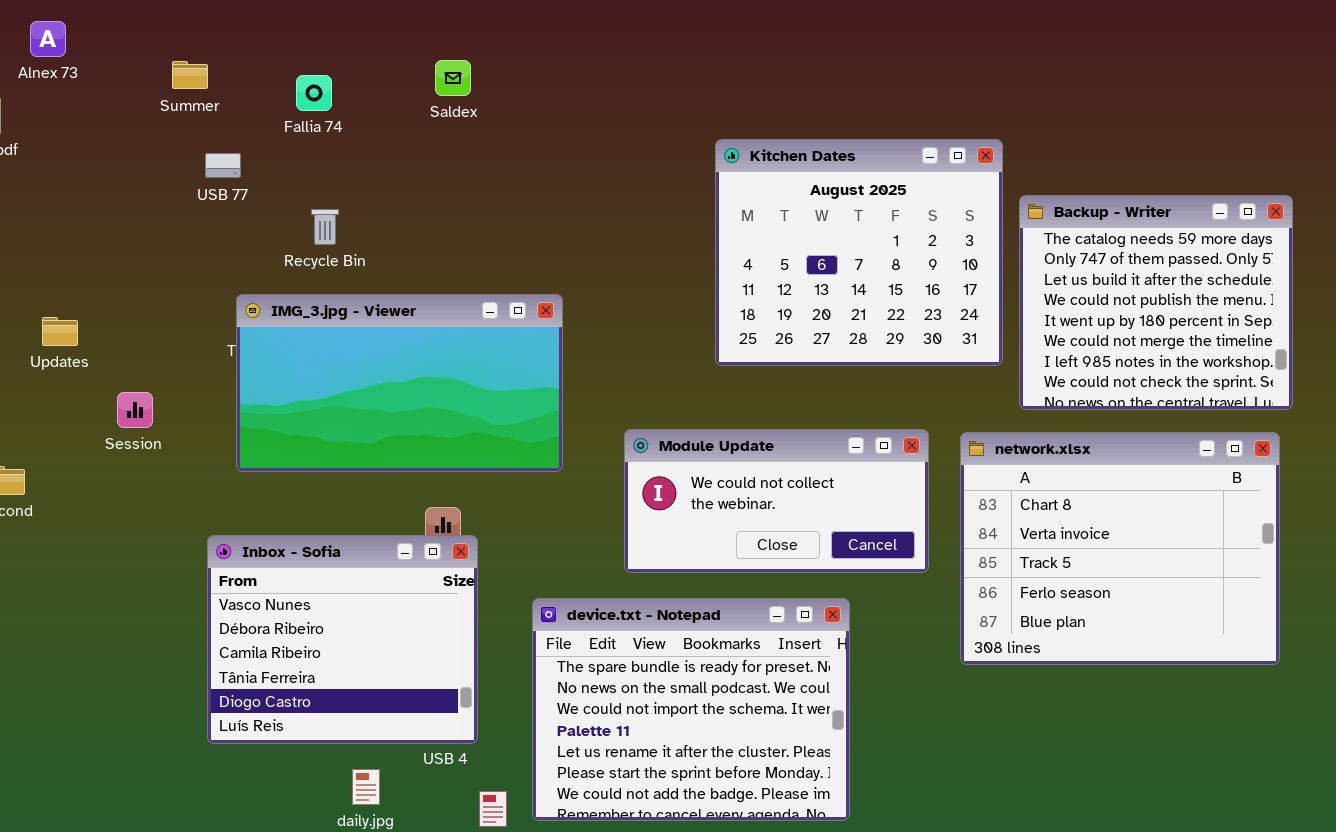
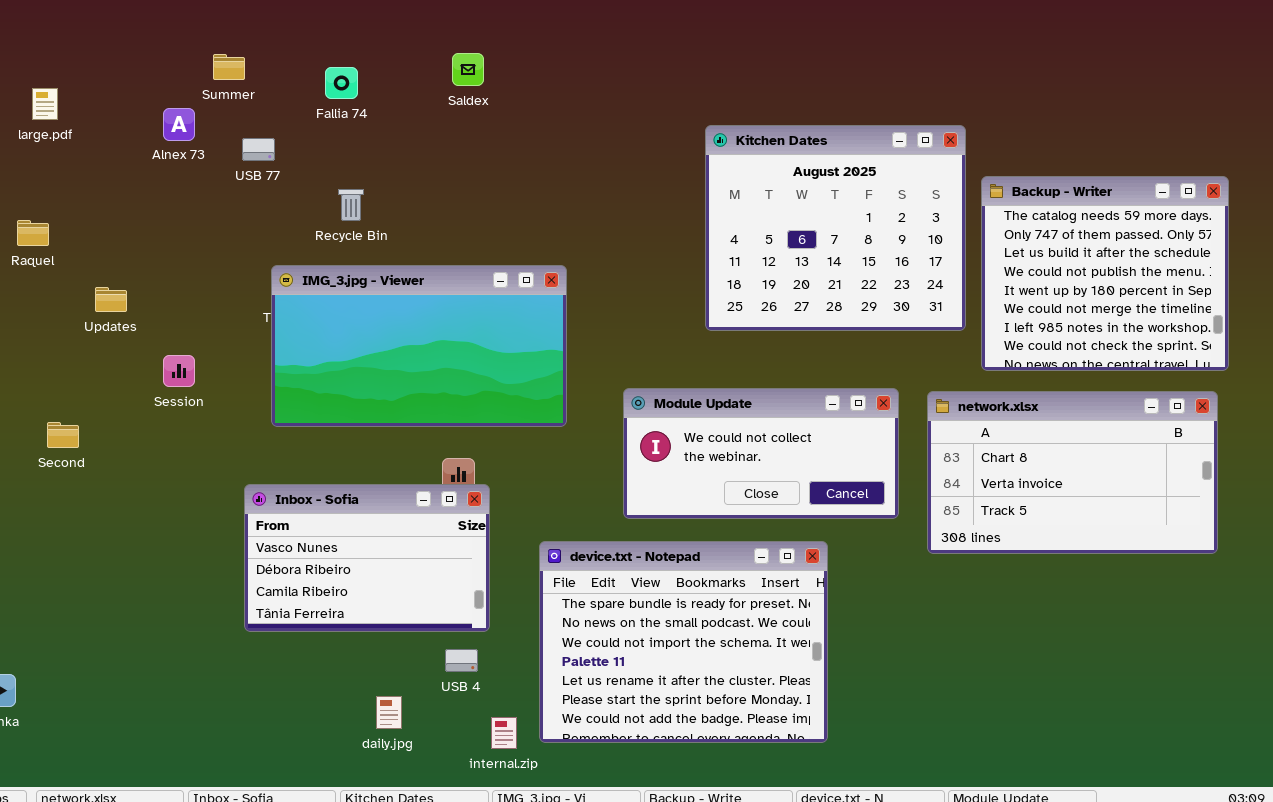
Alnex 73: [30,21,66,57] -> [163,108,195,141], moved
network.xlsx: [960,432,1280,665] -> [927,391,1218,554], resized
Inbox - Sofia: [207,535,478,744] -> [244,484,490,632], resized

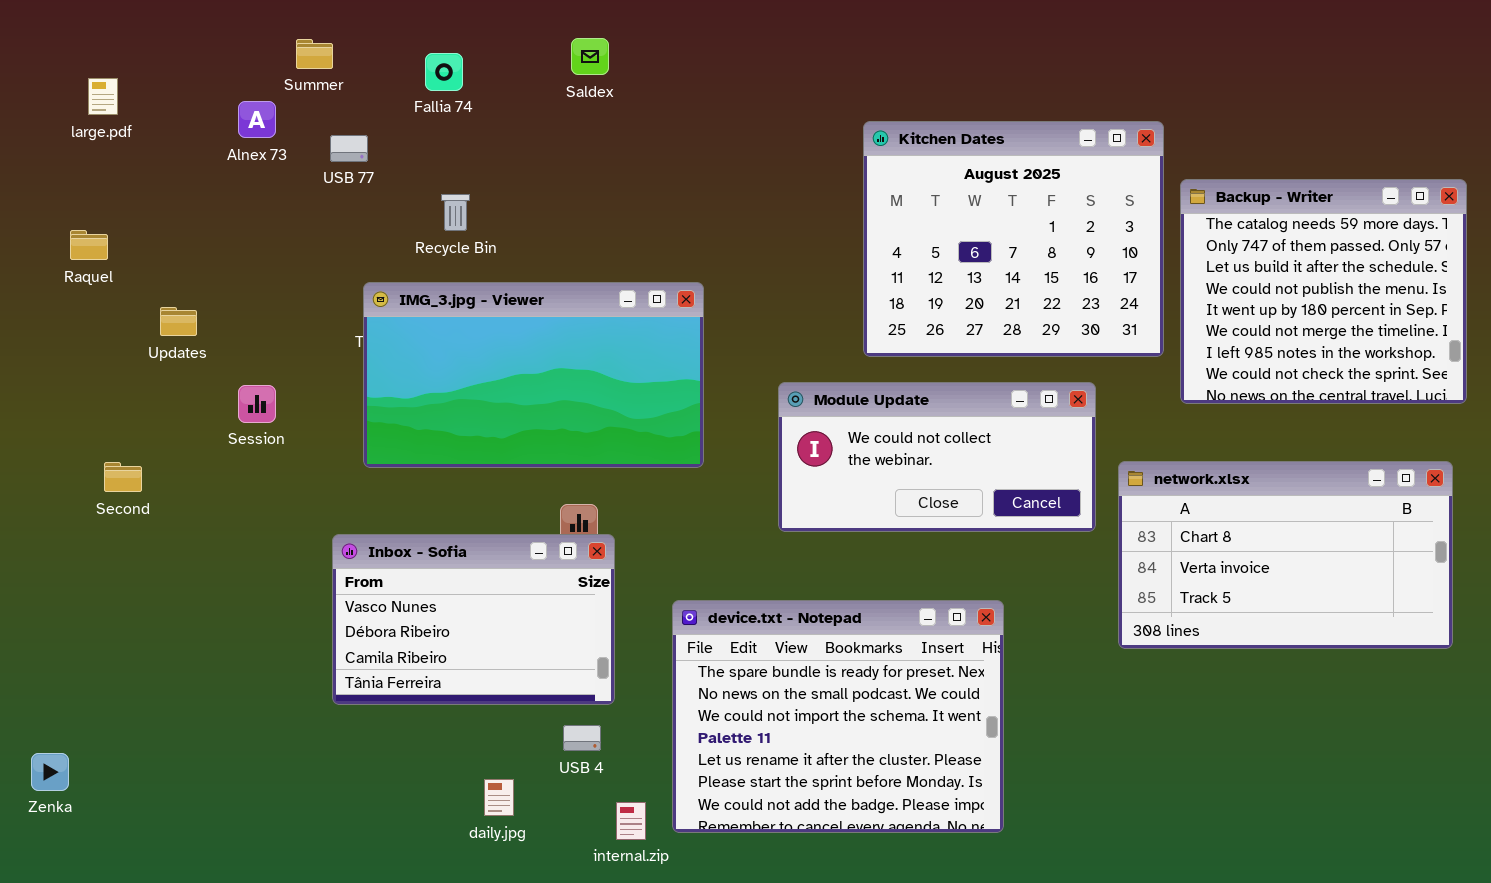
Module Update: [623,388,899,519] -> [778,382,1096,532], moved
network.xlsx: [927,391,1218,554] -> [1118,461,1453,649], moved

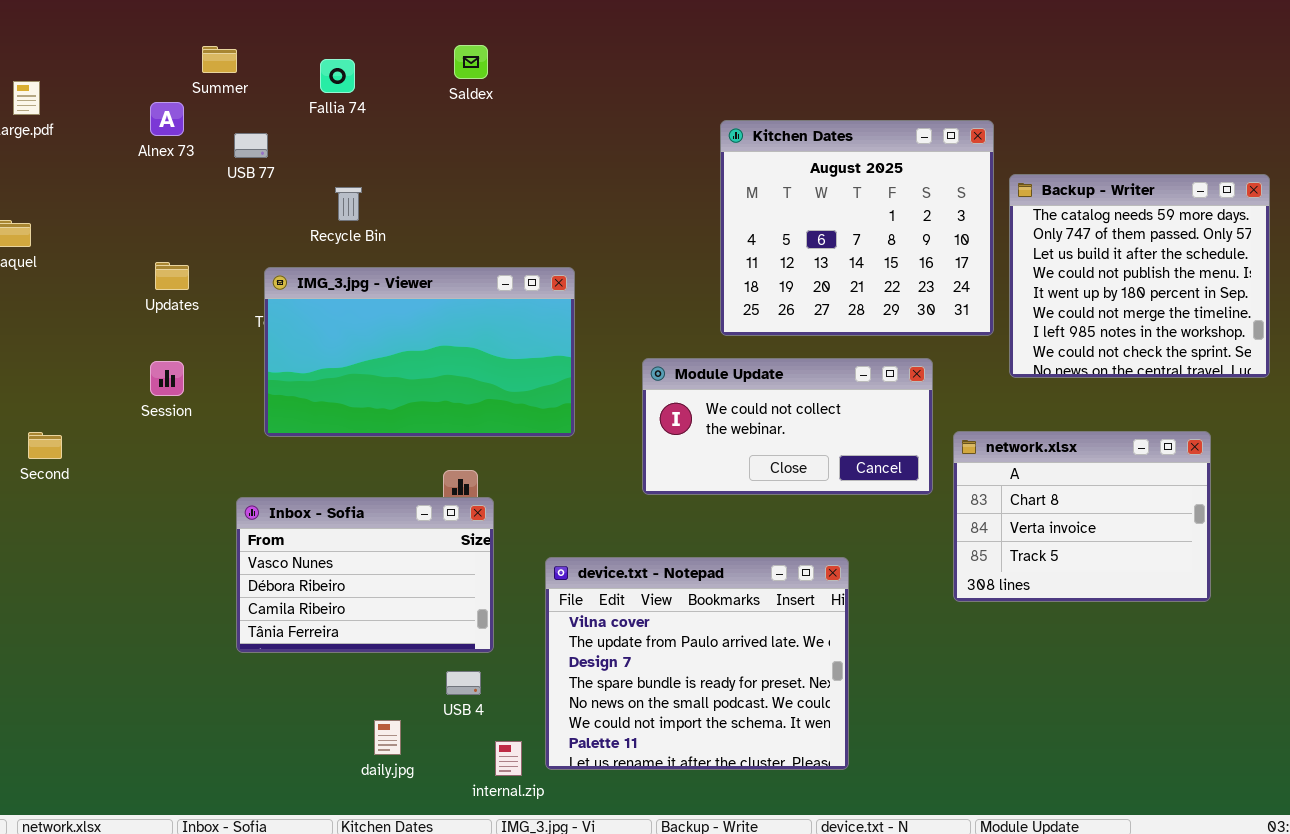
Updates: [160,307,197,336] -> [155,262,189,290], moved
network.xlsx: [1118,461,1453,649] -> [953,431,1211,602], resized
device.txt - Notepad: [672,600,1004,833] -> [545,557,849,770], scrolled up 3 rows

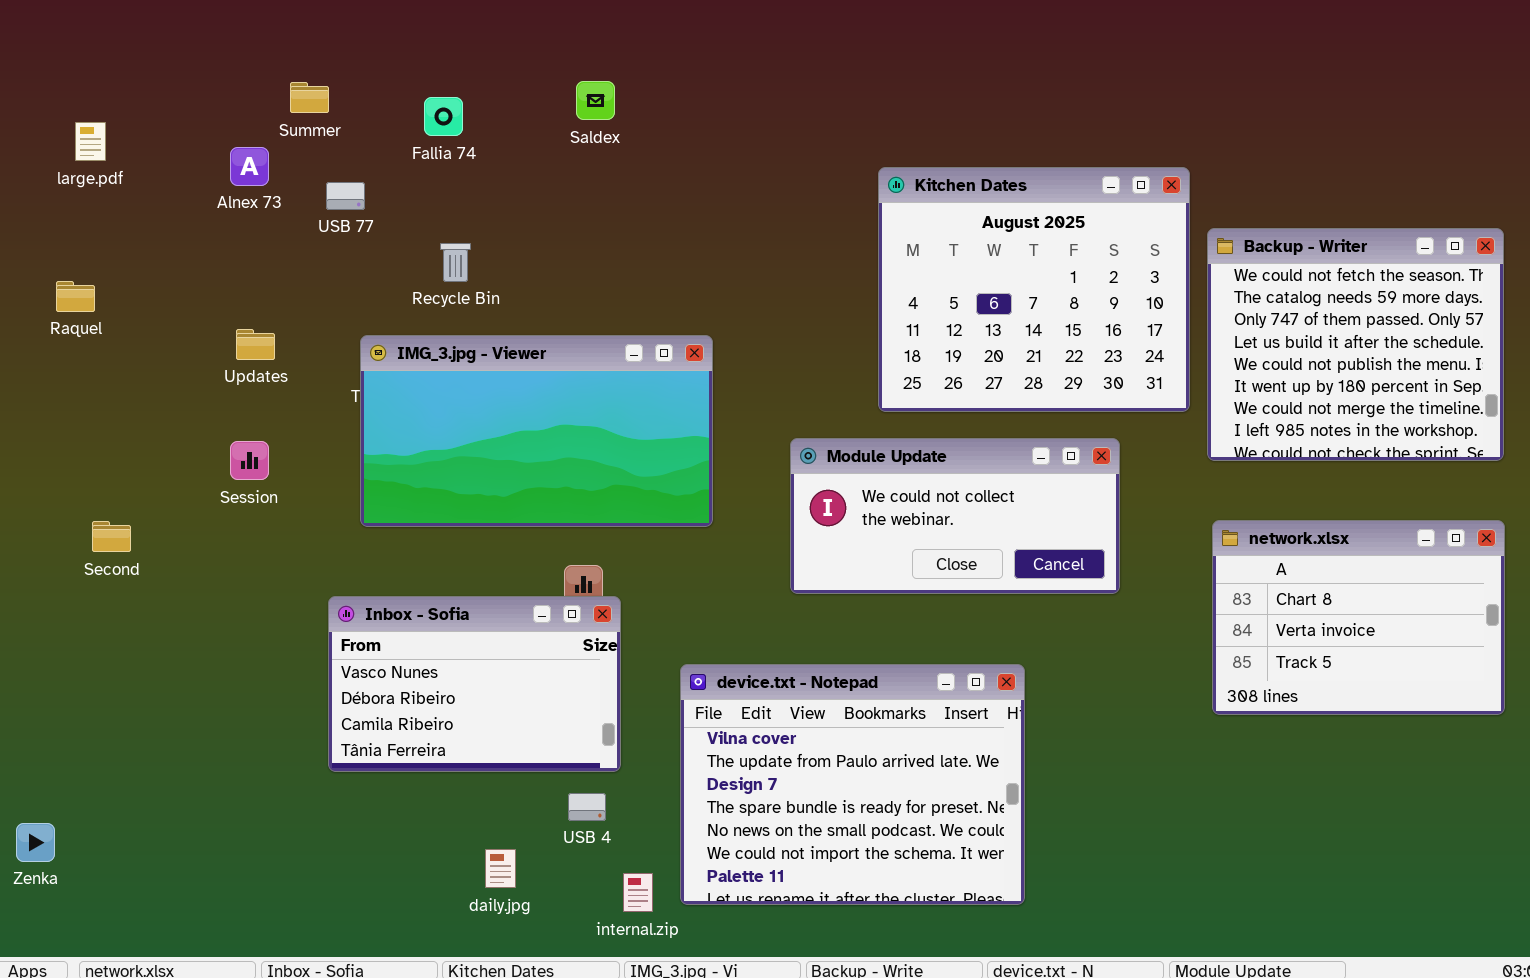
Backup - Writer: [1009,174,1270,378] -> [1207,228,1504,461], scrolled up 1 row
network.xlsx: [953,431,1211,602] -> [1212,520,1505,715], moved

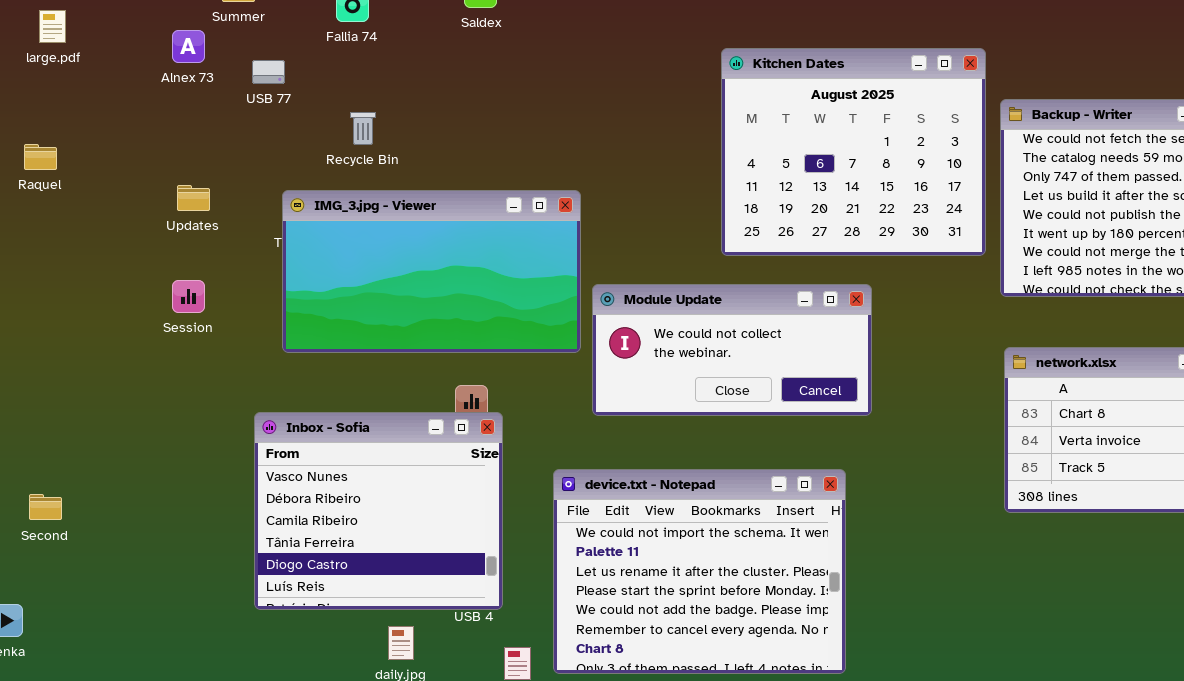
Module Update: [790,438,1120,594] -> [592,284,872,416], moved
Second: [92,521,131,552] -> [29,494,62,520], moved
Inbox - Sofia: [328,596,621,772] -> [254,412,503,610], resized
device.txt - Notepad: [680,664,1025,905] -> [553,469,846,674], scrolled down 5 rows

